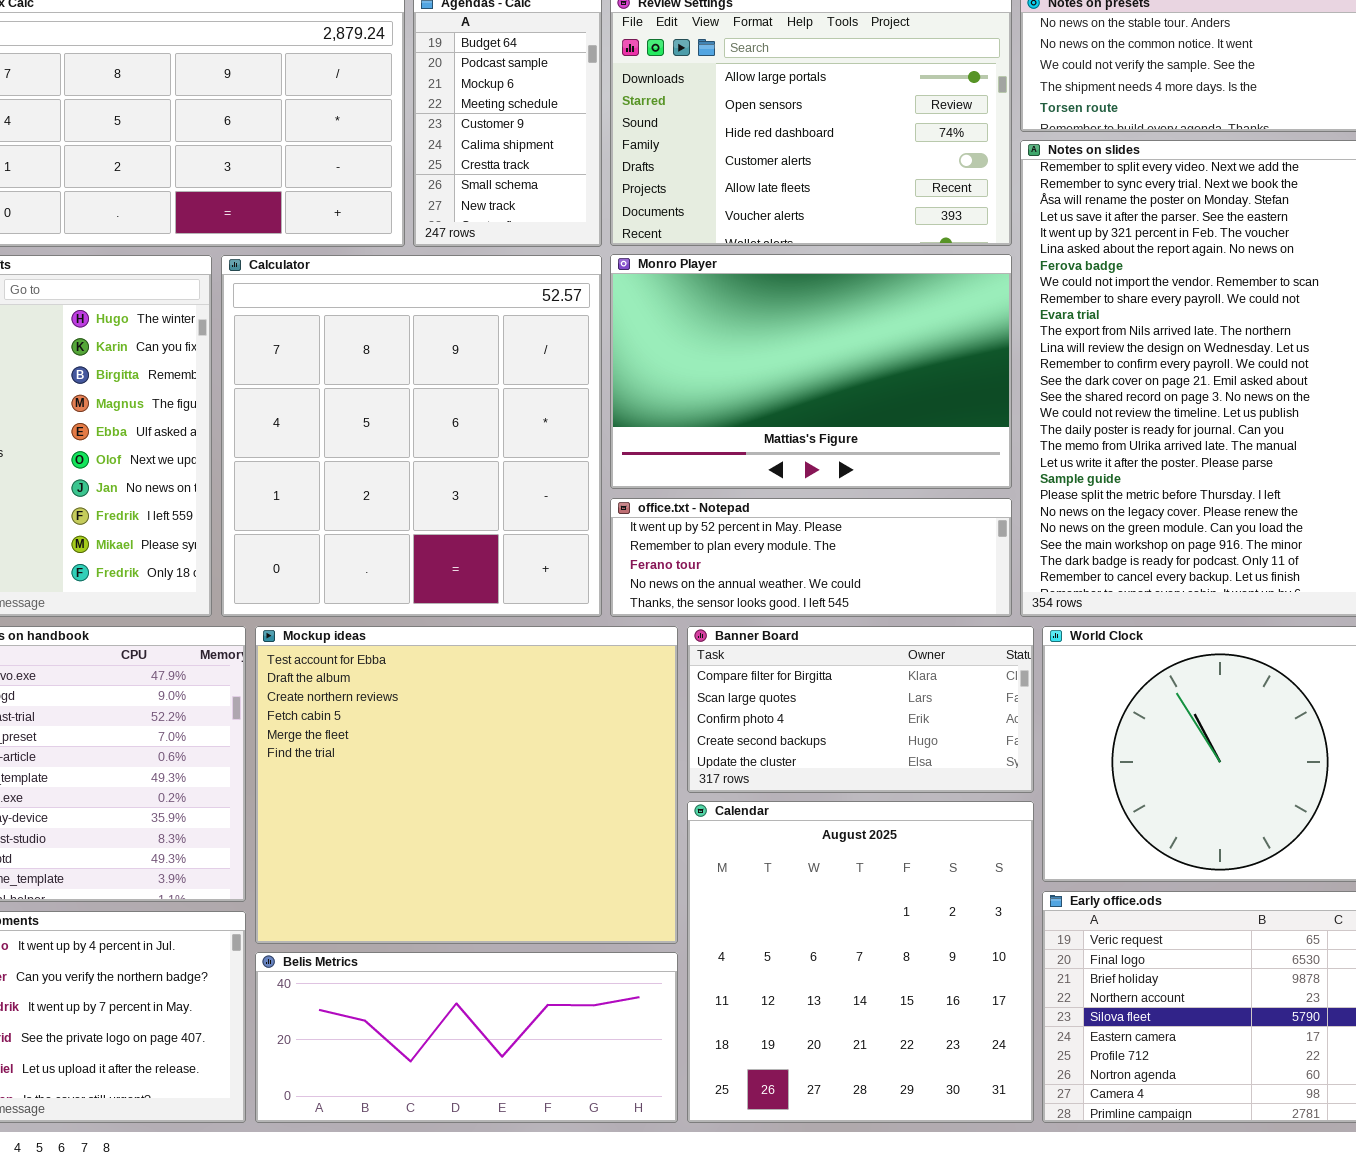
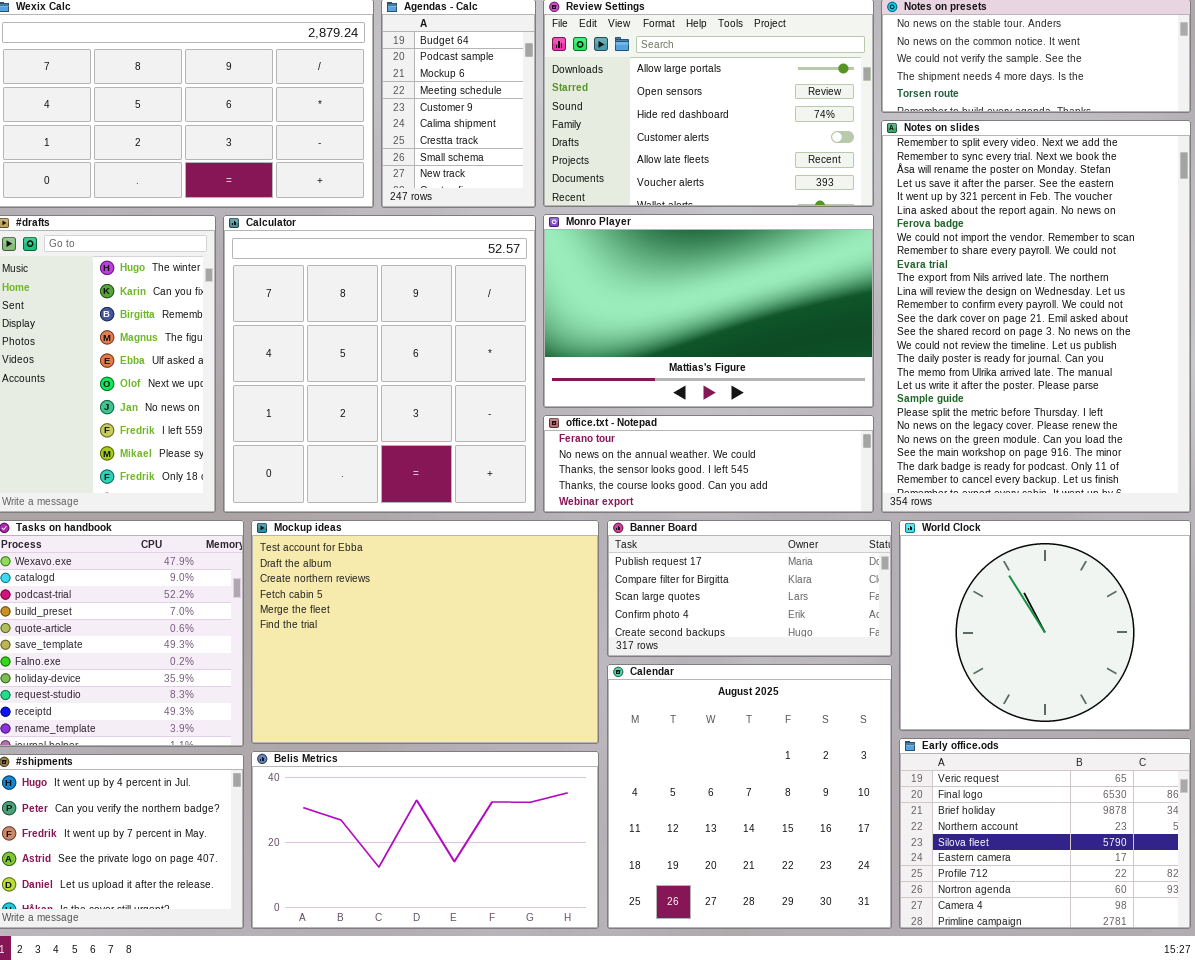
office.txt - Notepad: [610,498,1012,617] -> [543,415,874,513], scrolled down 2 rows
Mockup ideas: [255,626,678,944] -> [251,520,599,744], resized
Banner Board: [687,626,1034,793] -> [607,520,892,657], scrolled up 1 row
Belis Metrics: [255,952,678,1123] -> [251,751,599,929], resized

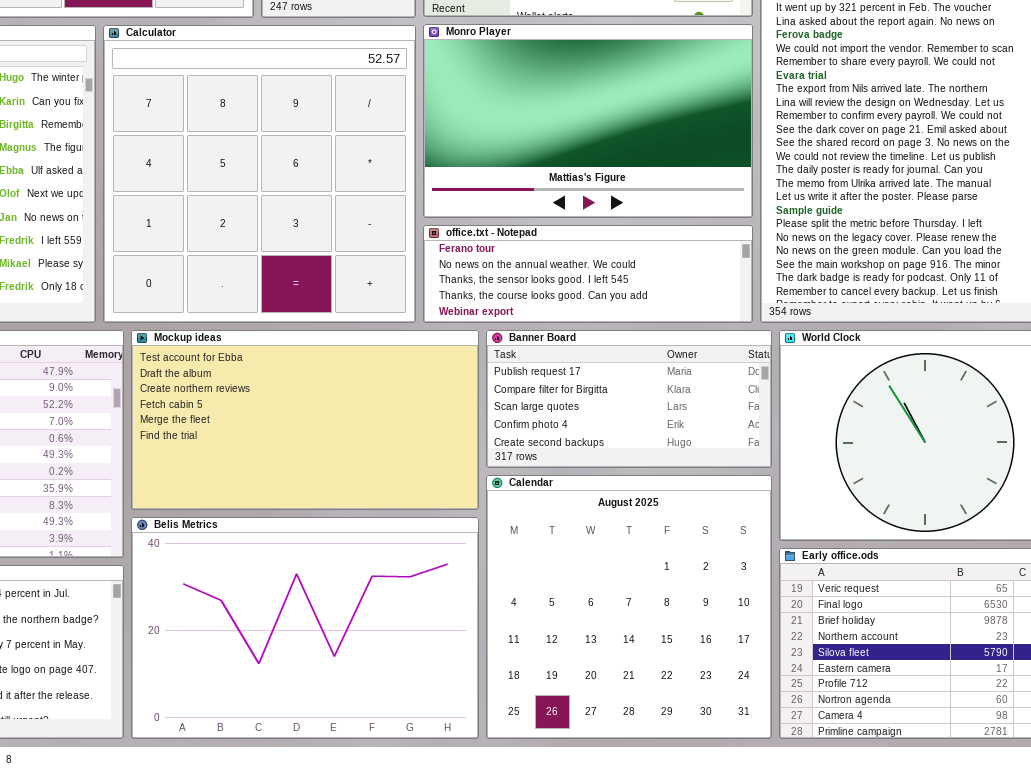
Mockup ideas: [251,520,599,744] -> [131,330,479,510], resized
Belis Metrics: [251,751,599,929] -> [131,517,479,739], resized

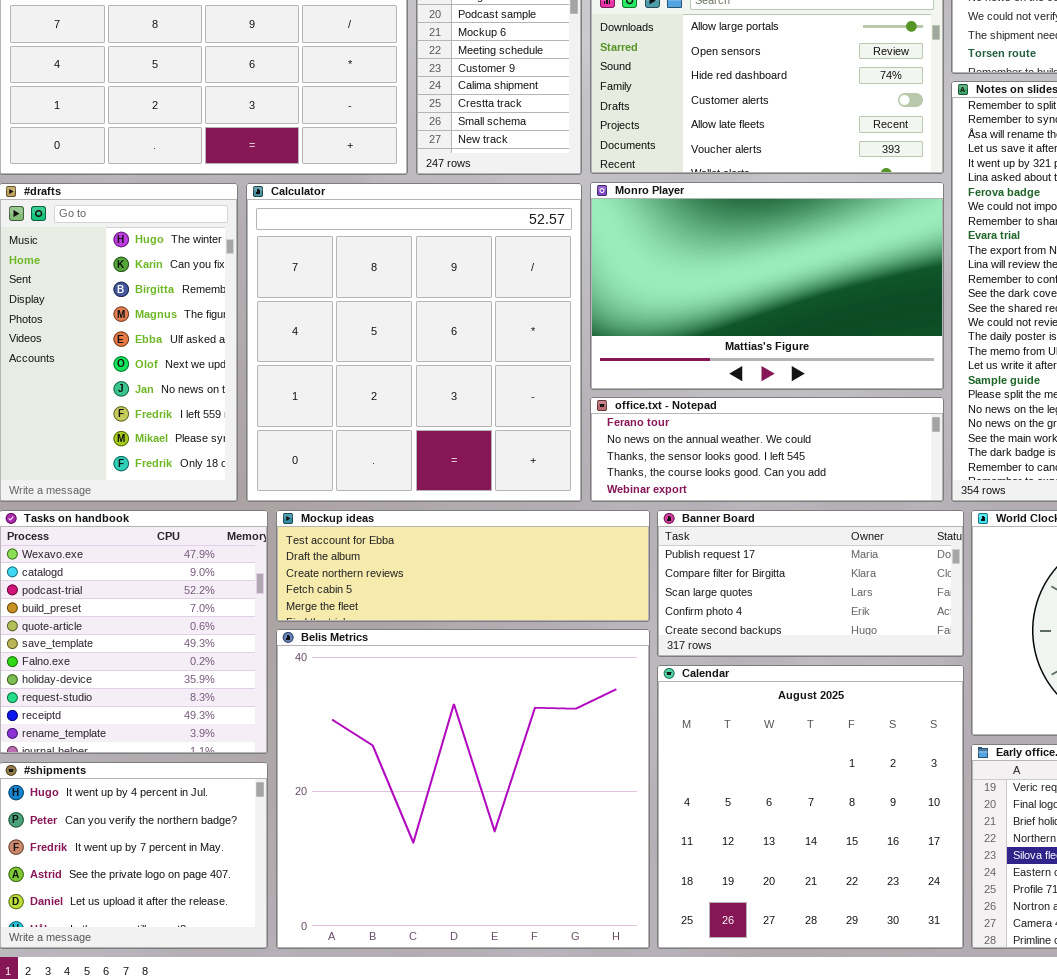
Mockup ideas: [131,330,479,510] -> [276,510,650,622], resized
Belis Metrics: [131,517,479,739] -> [276,629,650,949], resized

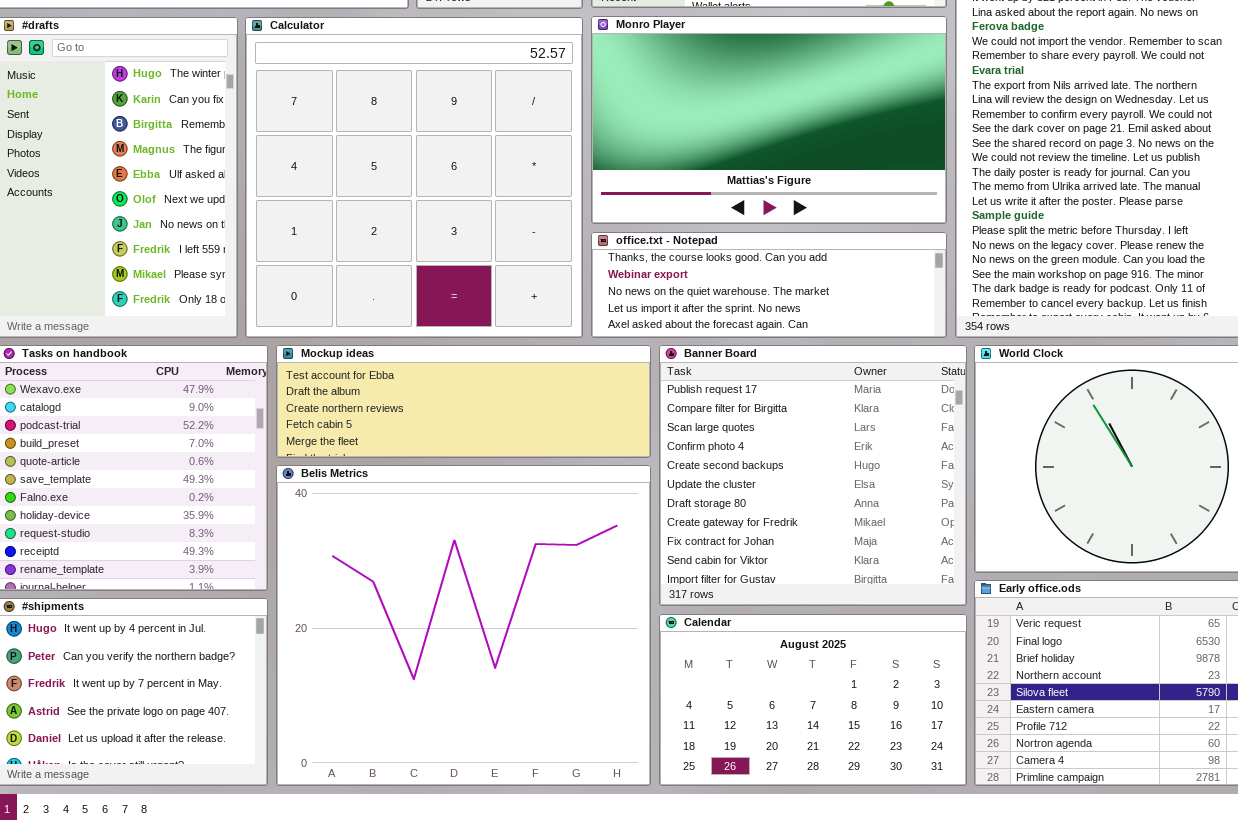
office.txt - Notepad: [590,397,944,502] -> [591,232,947,338], scrolled down 3 rows
Banner Board: [657,510,964,657] -> [659,345,967,606], resized
Calendar: [657,665,964,949] -> [659,614,967,786], resized

